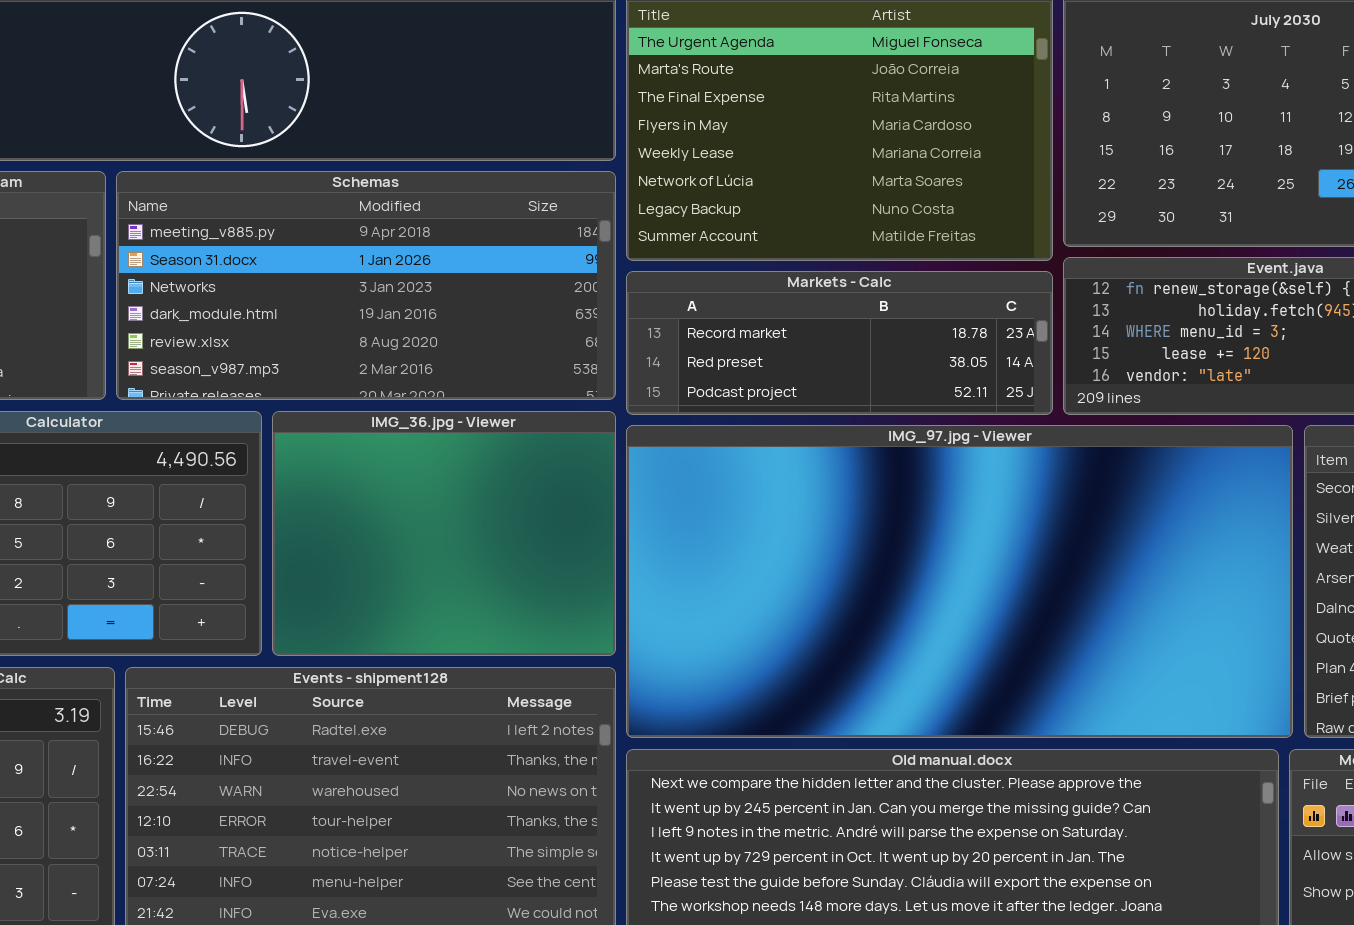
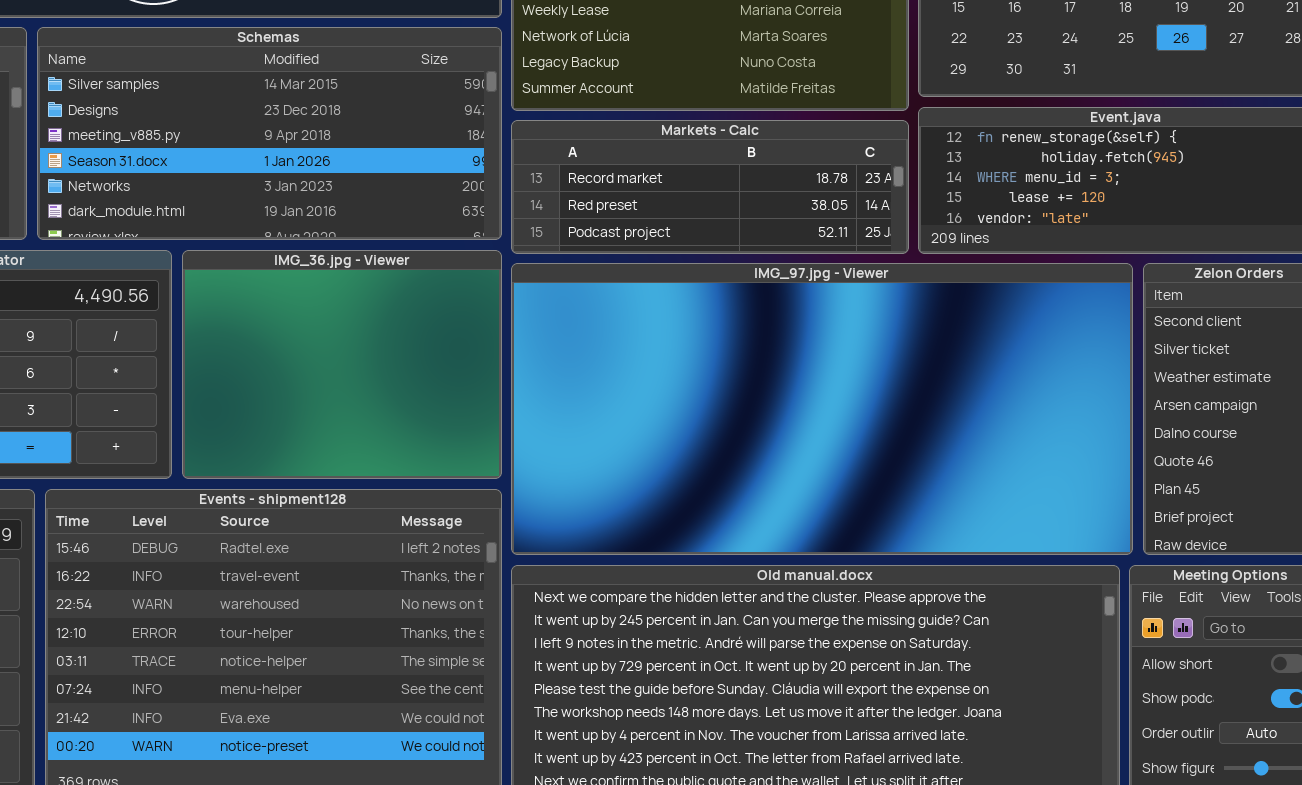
Schemas: [116,171,616,400] -> [37,27,502,240], scrolled up 2 rows

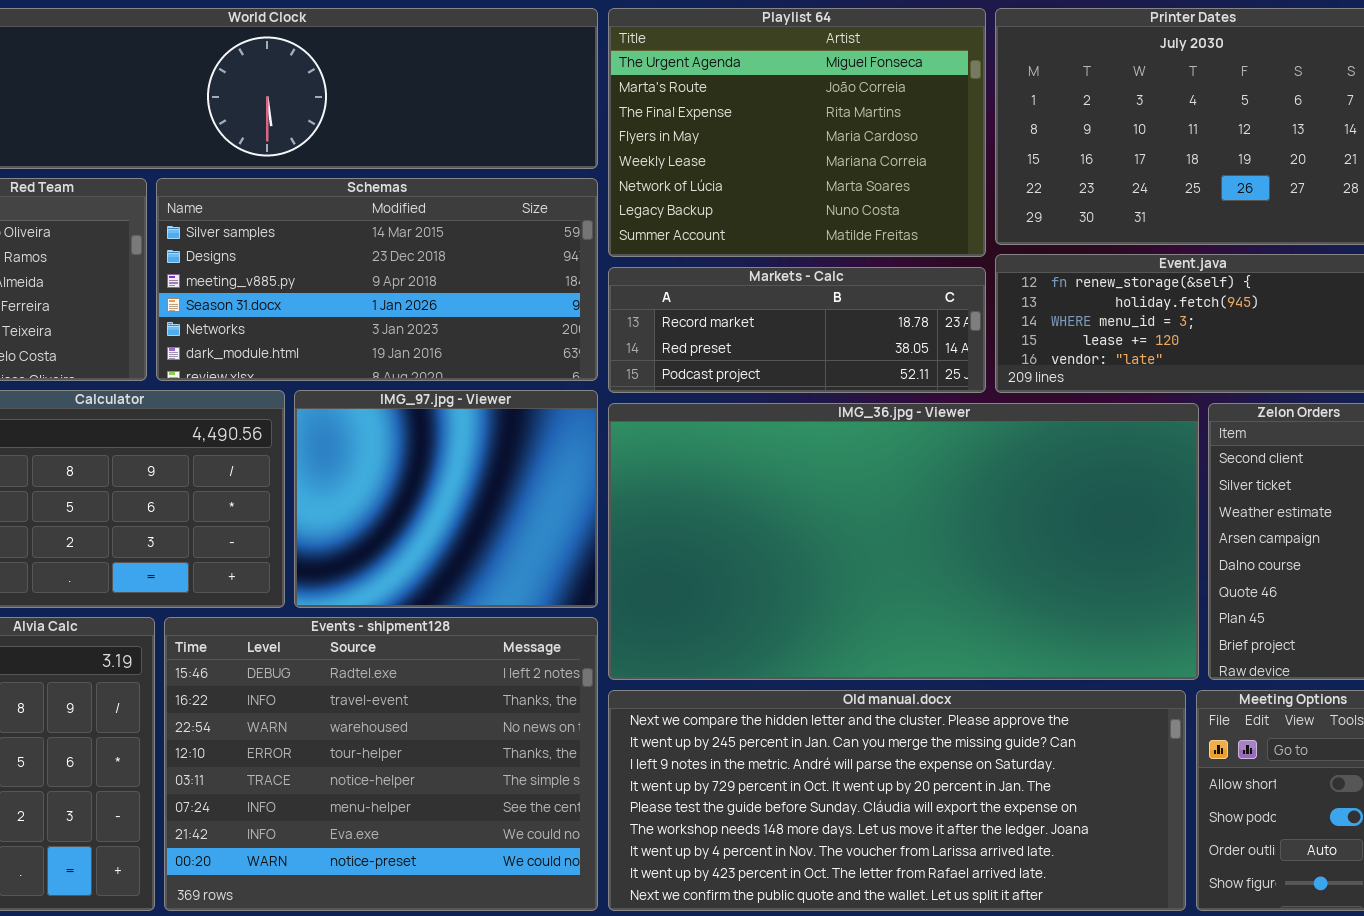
IMG_36.jpg - Viewer: [182,250,502,479] -> [608,403,1199,680], moved, resized
IMG_97.jpg - Viewer: [511,263,1133,555] -> [294,390,598,608], moved, resized

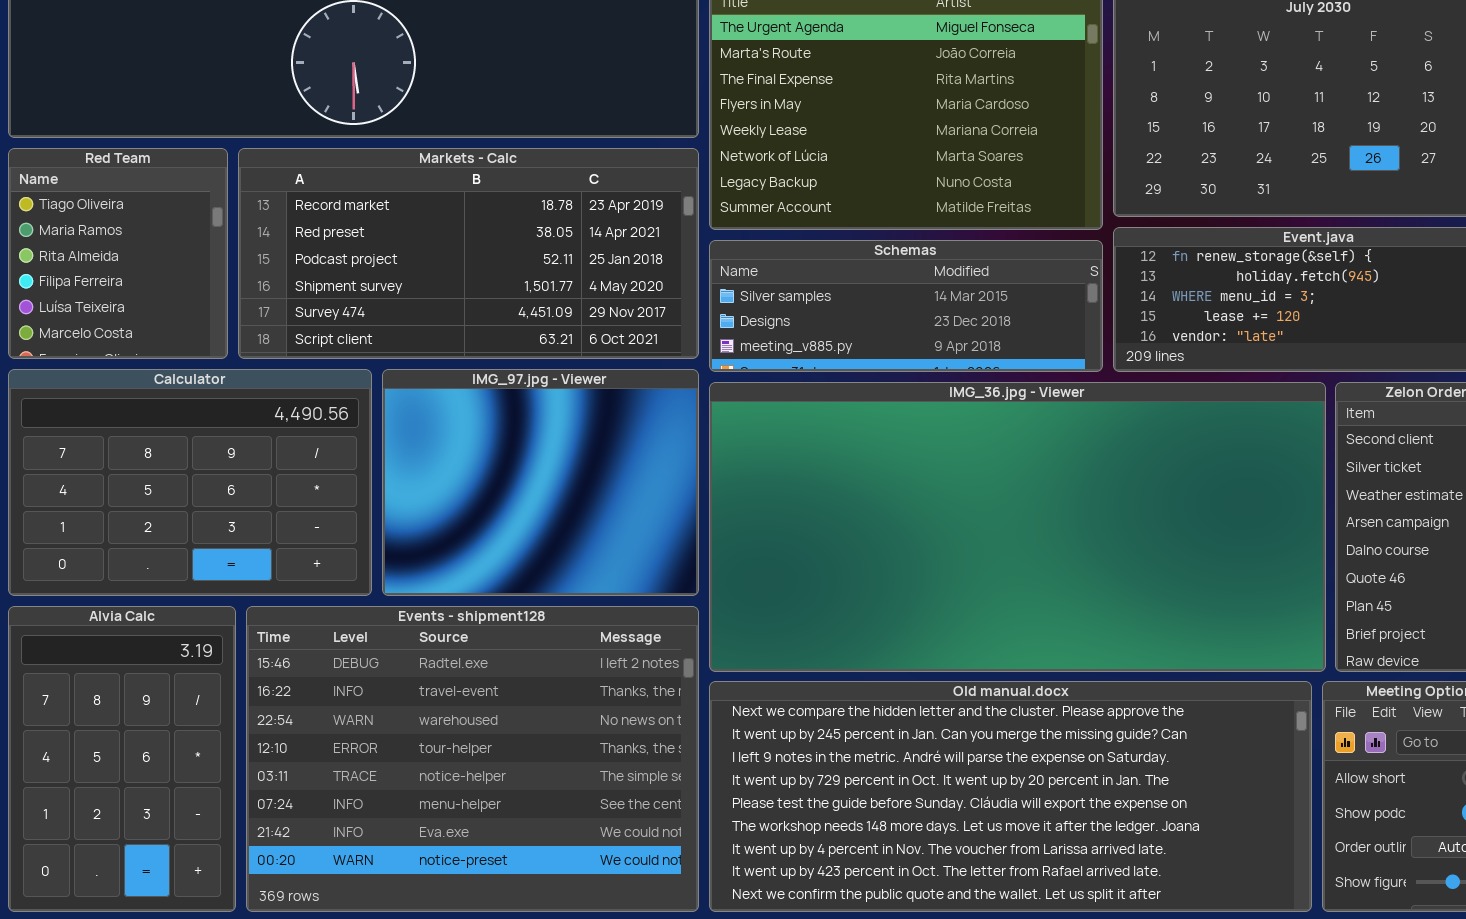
Schemas: [156,178,598,381] -> [709,240,1103,372], moved, resized
Markets - Calc: [608,267,986,393] -> [238,148,699,359], moved, resized

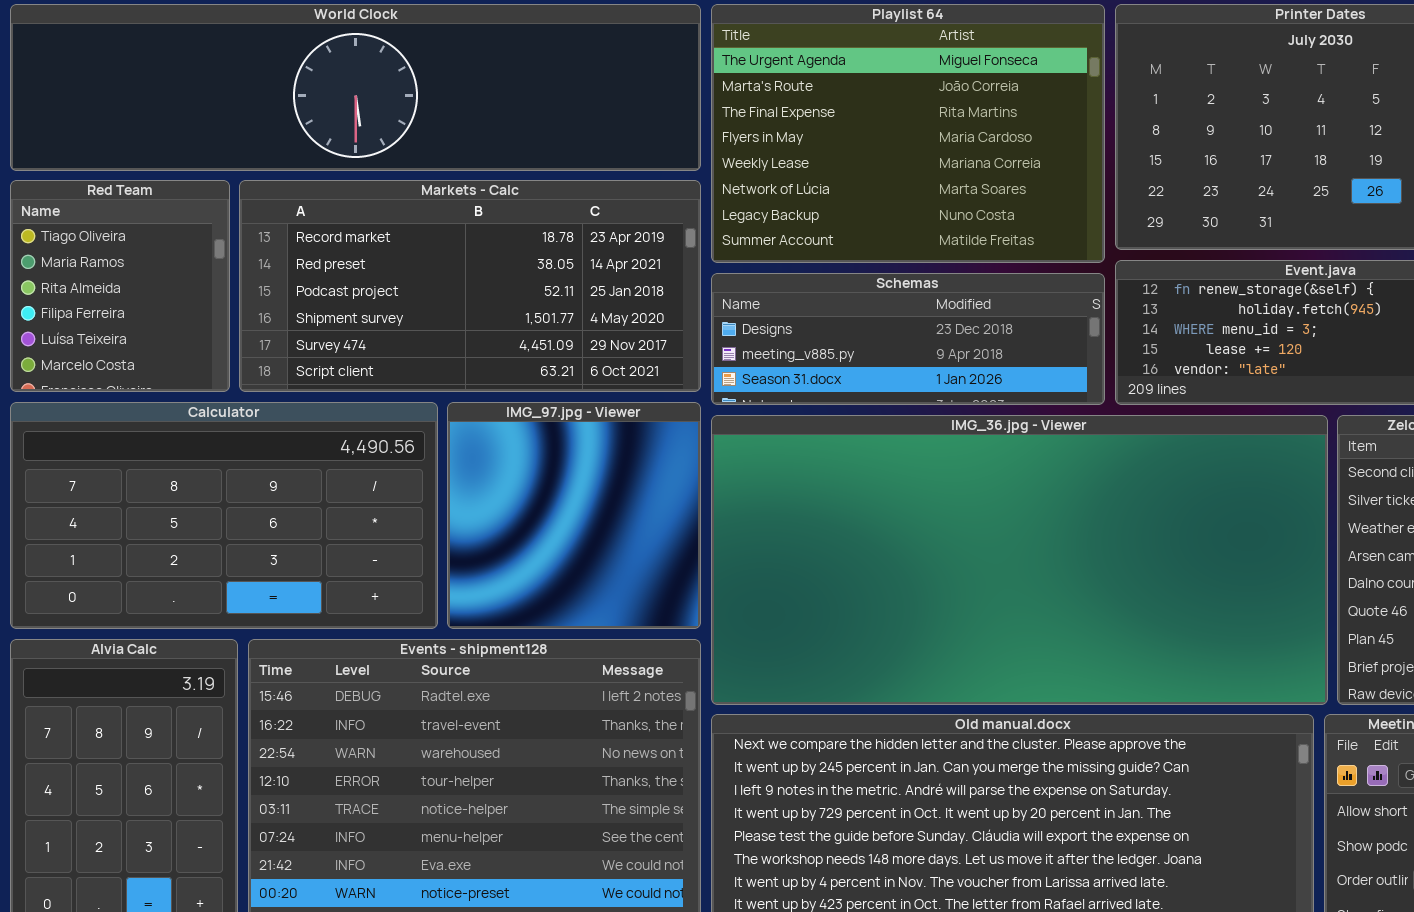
Schemas: [709,240,1103,372] -> [711,273,1105,405], scrolled down 1 row
Calculator: [8,369,372,596] -> [10,402,438,629], resized
IMG_97.jpg - Viewer: [382,369,699,596] -> [447,402,701,629], resized

